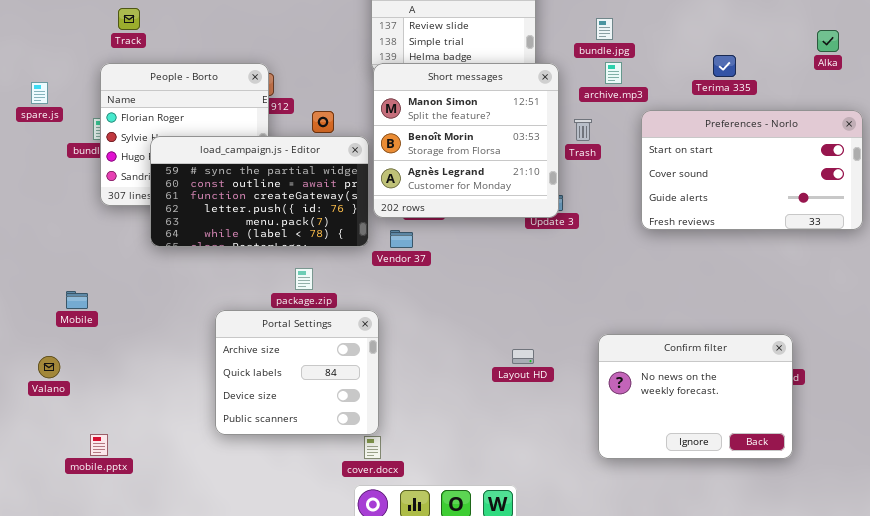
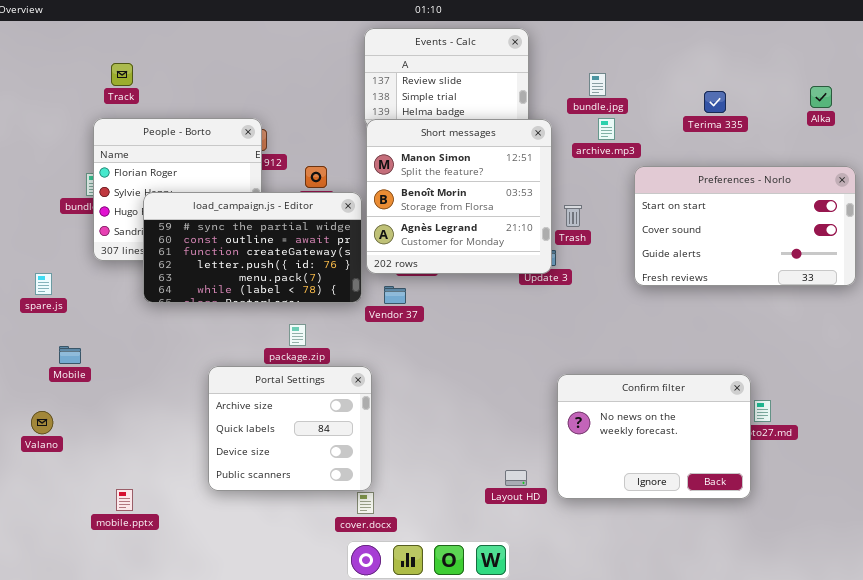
Terima 335: [713,55,736,77] -> [704,91,726,113], moved
spare.js: [31,82,48,104] -> [35,273,52,295], moved
Trash: [574,119,592,141] -> [564,205,582,227], moved
Confirm filter: [598,334,793,459] -> [557,374,751,499], moved
Layout HD: [512,349,534,364] -> [505,470,527,486], moved
mobile.pptx: [90,434,108,456] -> [116,489,133,511], moved

